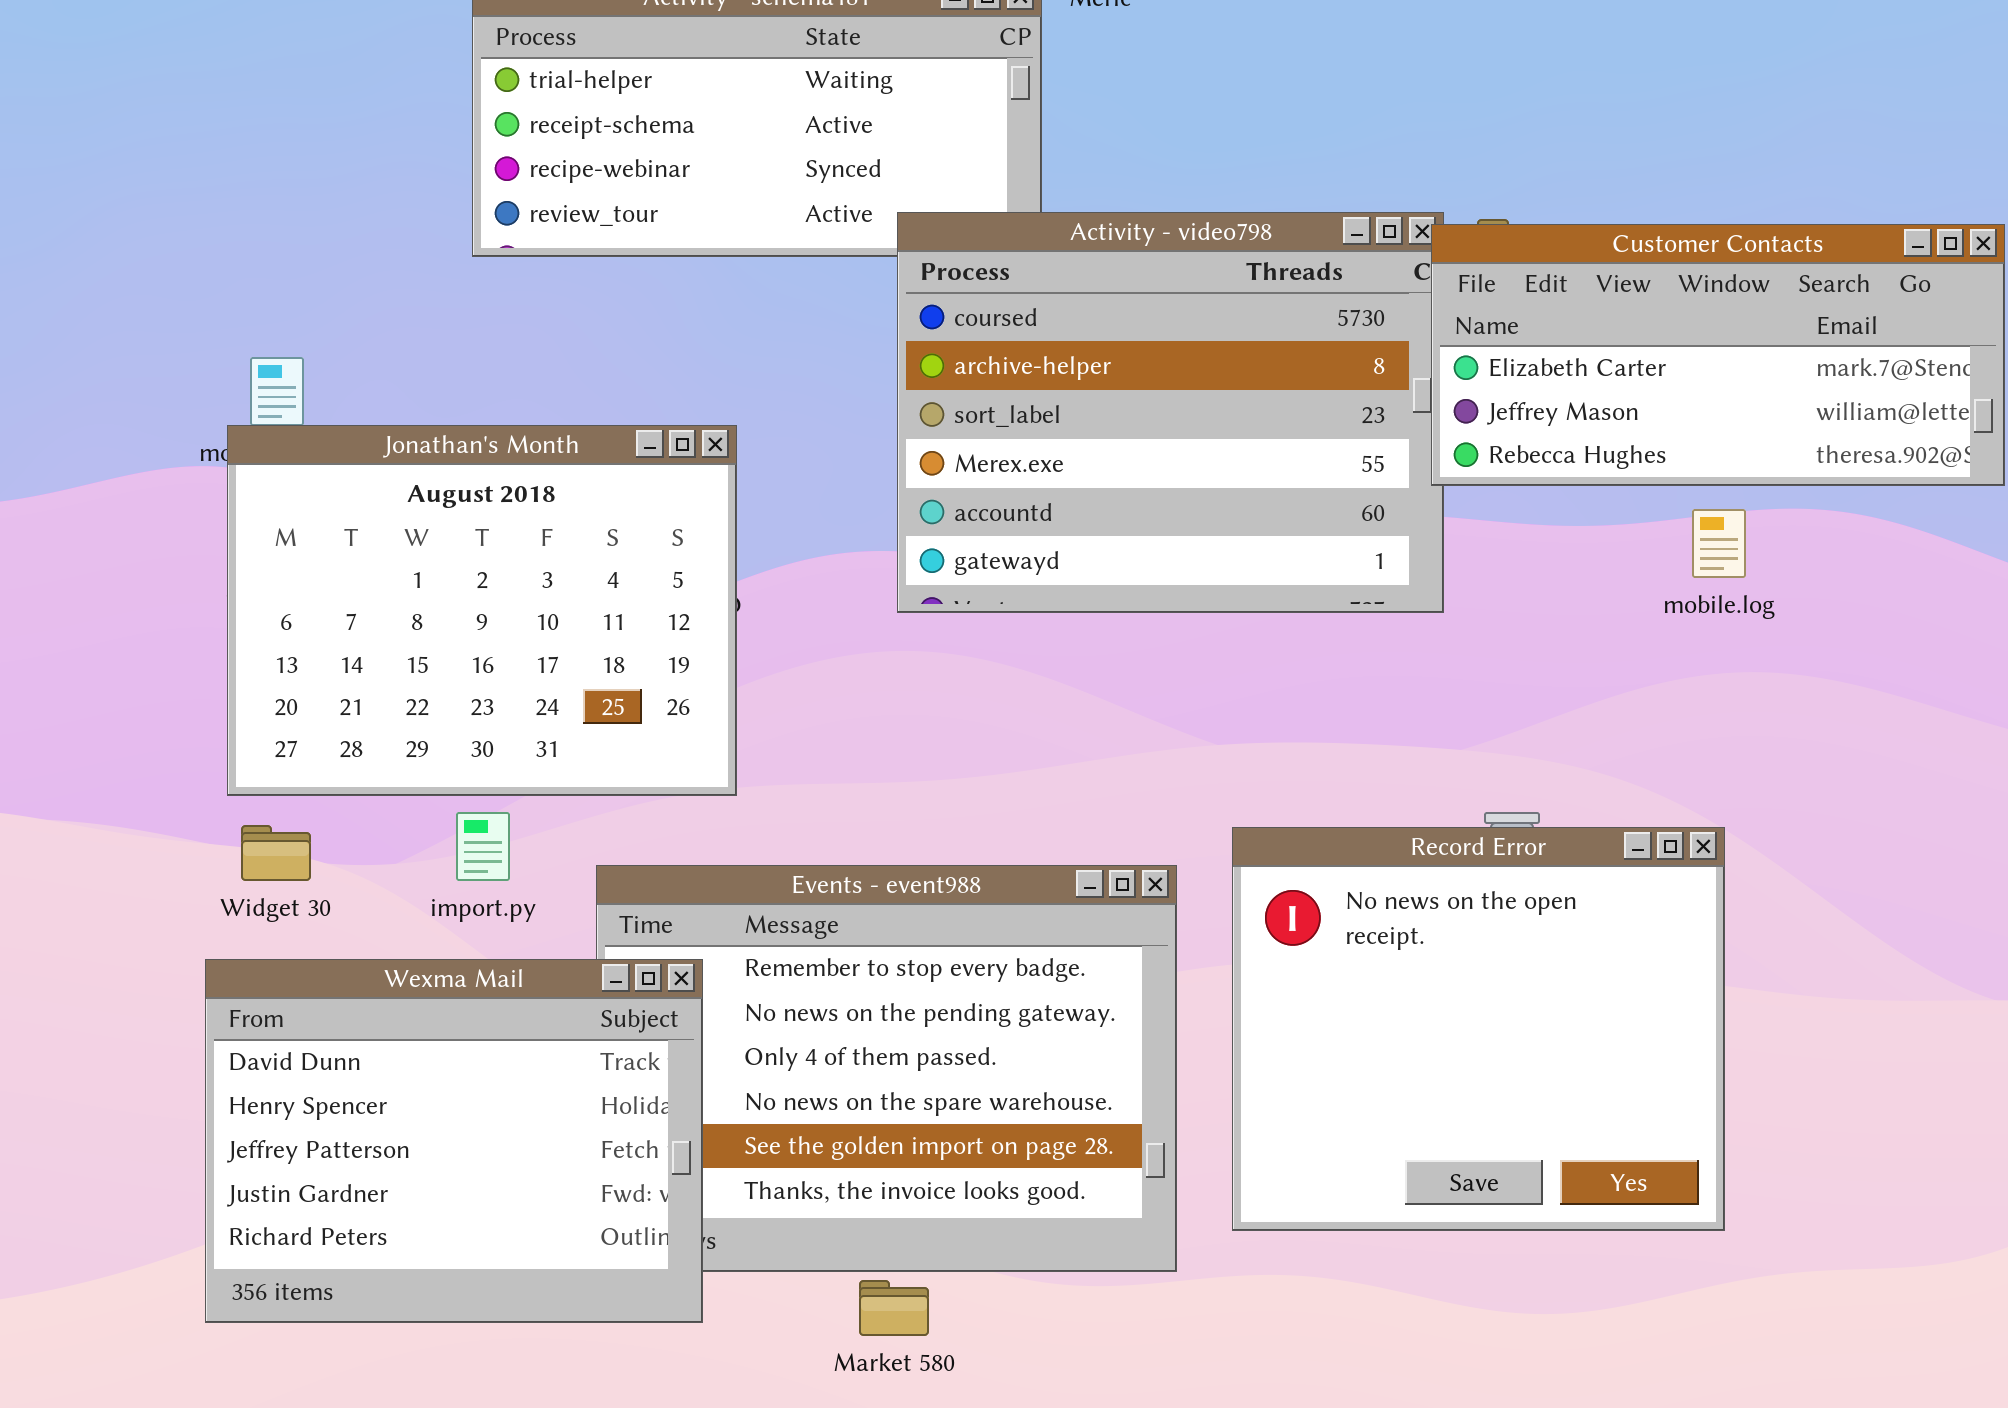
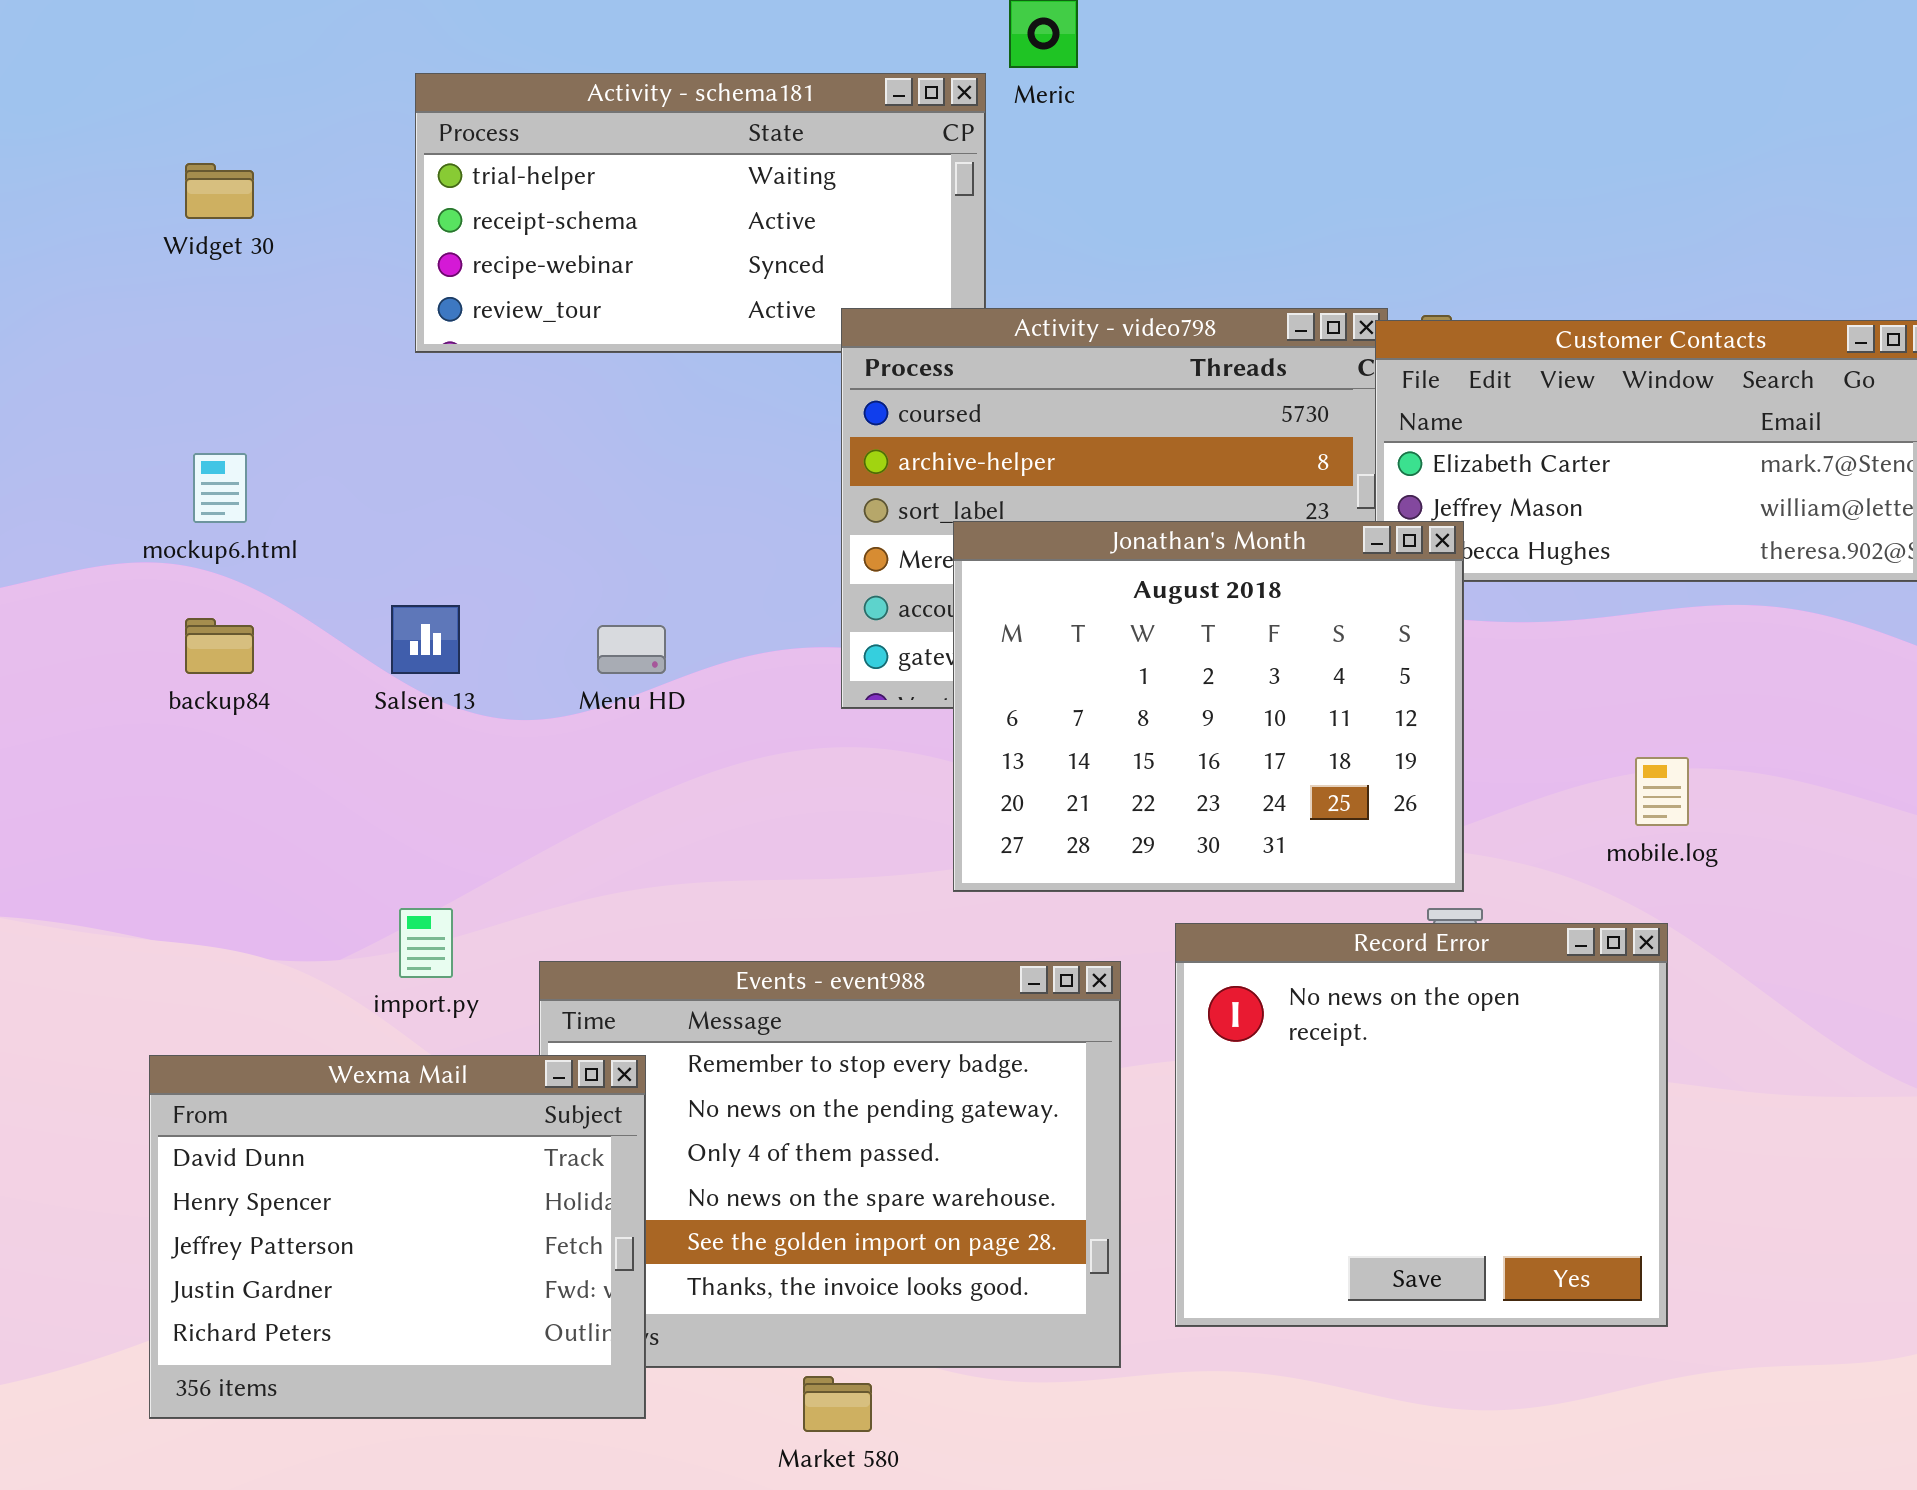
Jonathan's Month: [227,425,737,796] -> [953,521,1464,892], moved
mobile.log: [1692,509,1746,578] -> [1635,757,1689,826], moved
Widget 30: [241,825,311,881] -> [185,163,254,219], moved

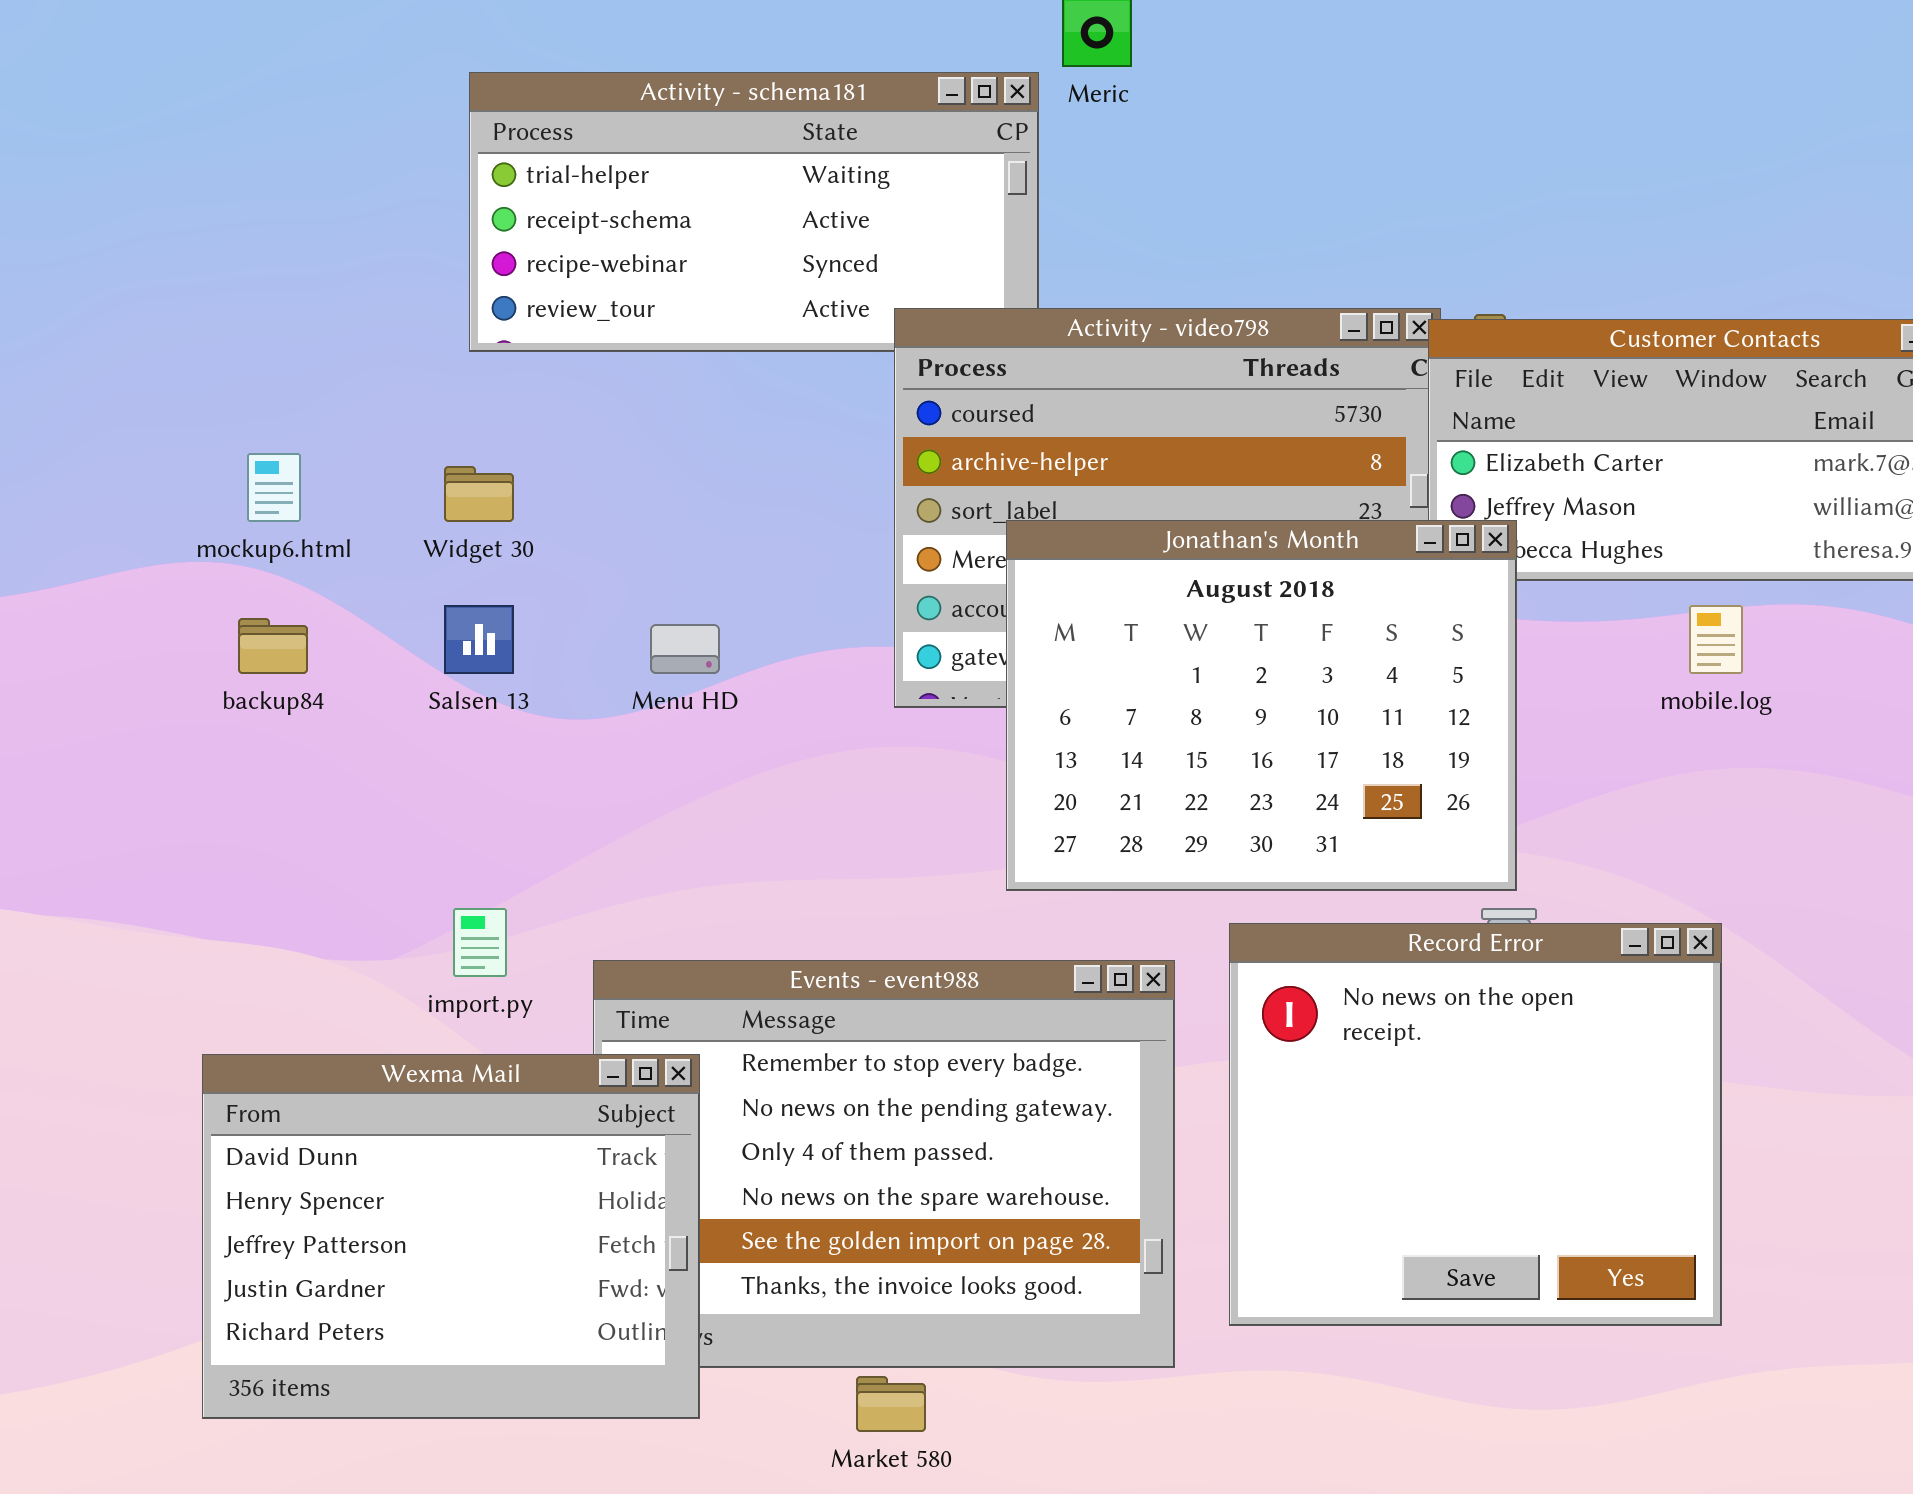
Widget 30: [185,163,254,219] -> [444,466,514,522], moved
mobile.log: [1635,757,1689,826] -> [1689,605,1743,674], moved

